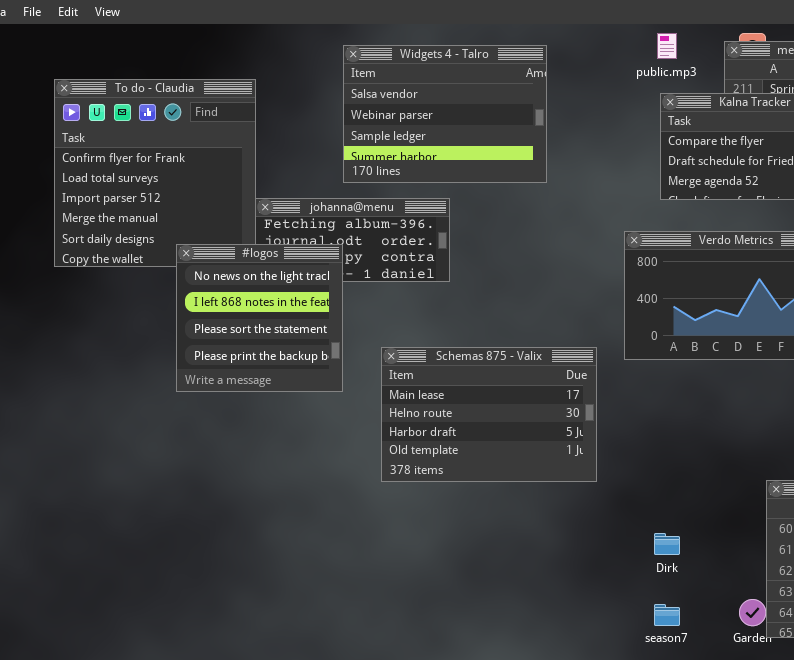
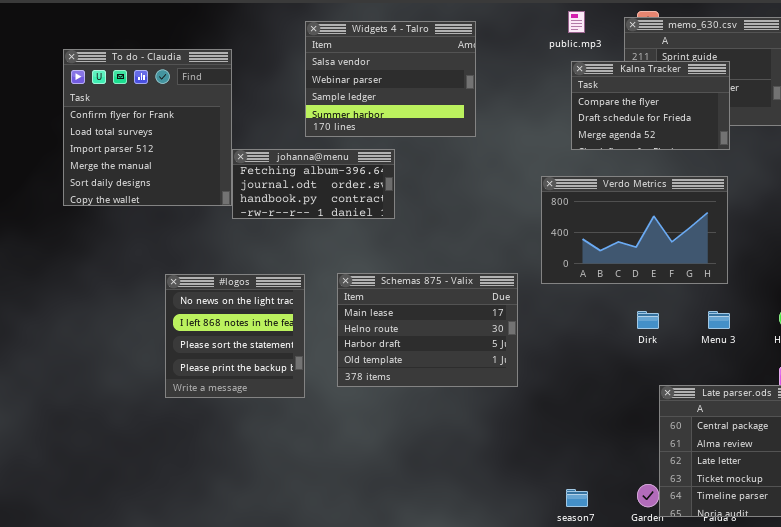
#logos: [176,244,343,392] -> [165,274,305,398], moved
Dirk: [654,533,680,555] -> [637,311,659,329], moved

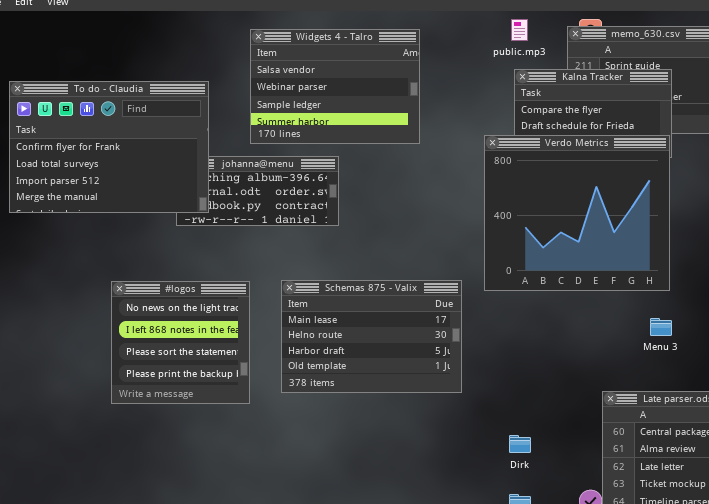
To do - Claudia: [63,49,232,206] -> [9,81,209,213], resized
Verdo Metrics: [541,176,728,284] -> [484,135,670,291], resized
Dirk: [637,311,659,329] -> [509,435,531,453], moved

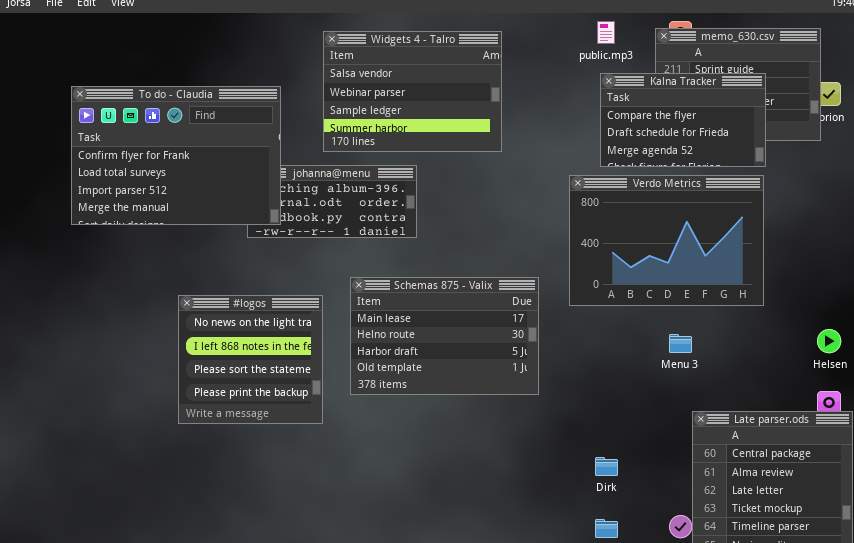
Verdo Metrics: [484,135,670,291] -> [569,175,764,306], resized
Schemas 875 - Valix: [281,280,462,393] -> [350,277,539,395], moved
Menu 3: [650,318,672,336] -> [669,334,692,353], moved

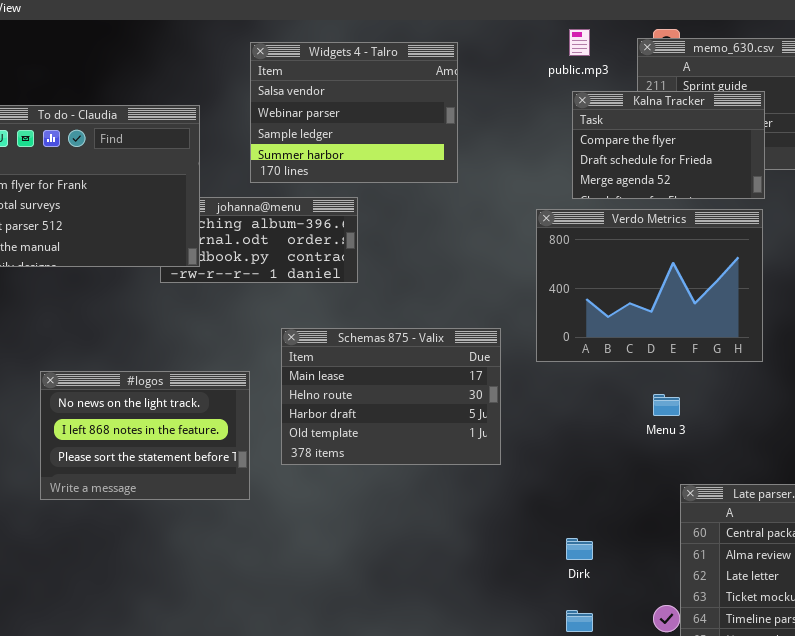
#logos: [178,295,323,424] -> [40,371,250,500], resized

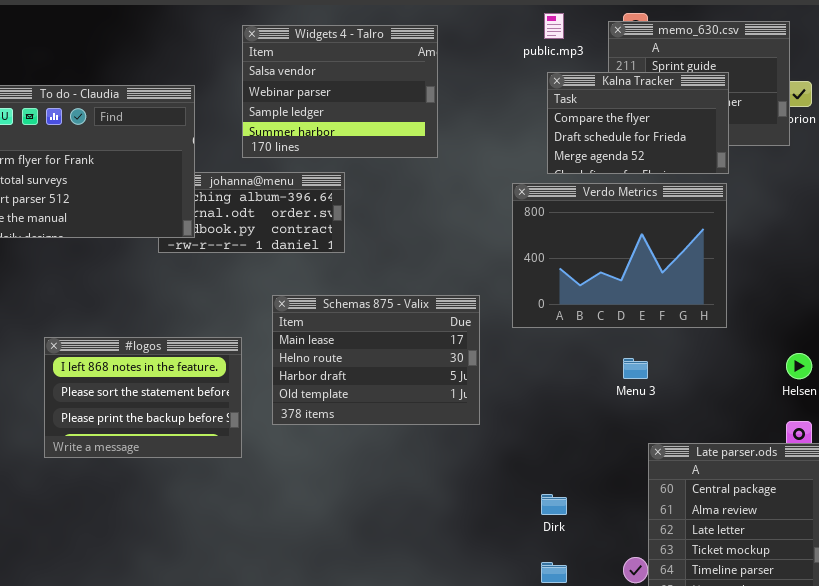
#logos: [40,371,250,500] -> [44,337,242,458], scrolled down 1 row

